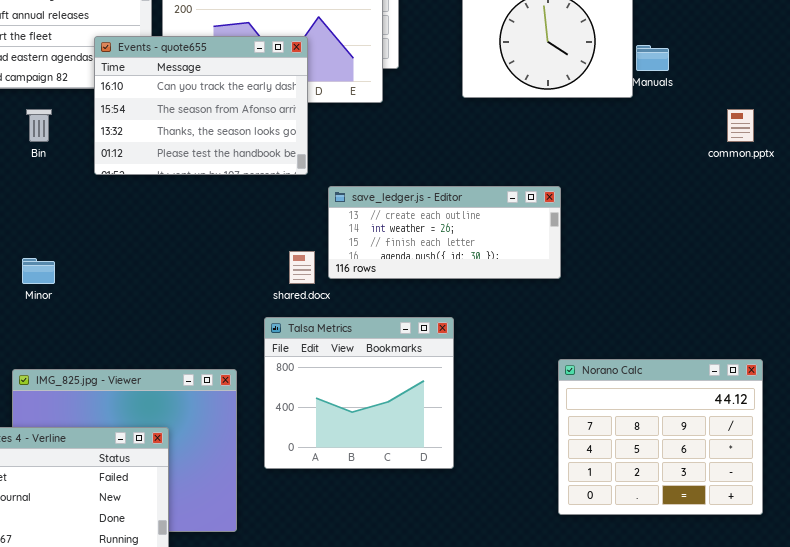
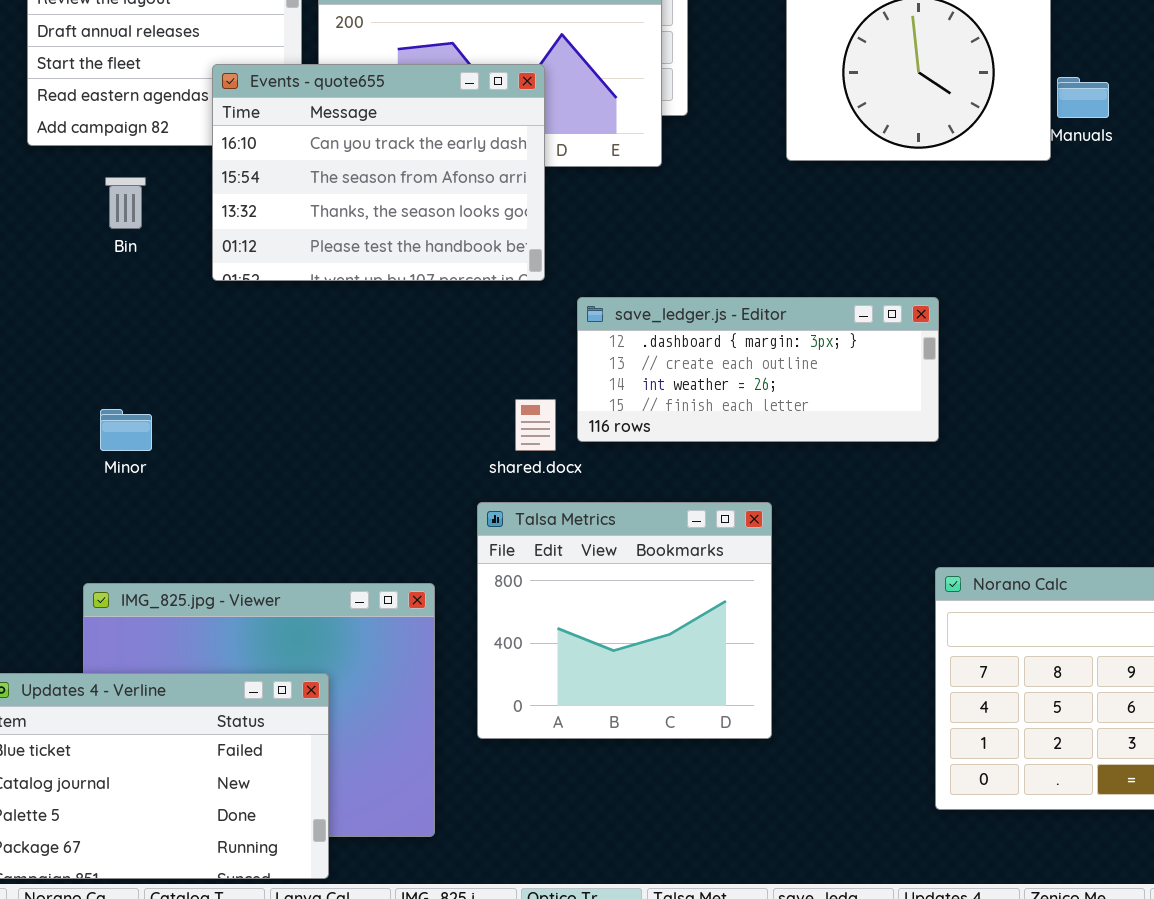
save_ledger.js - Editor: [328,186,561,279] -> [577,297,939,442], scrolled up 1 row

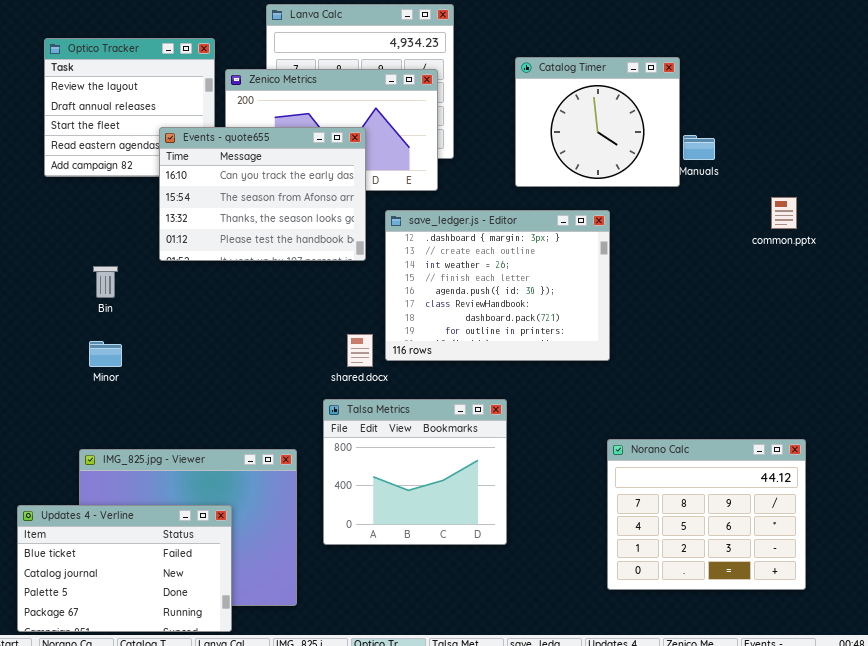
Bin: [105,177,146,229] -> [93,266,118,298], moved
save_ledger.js - Editor: [577,297,939,442] -> [385,210,610,361], resized

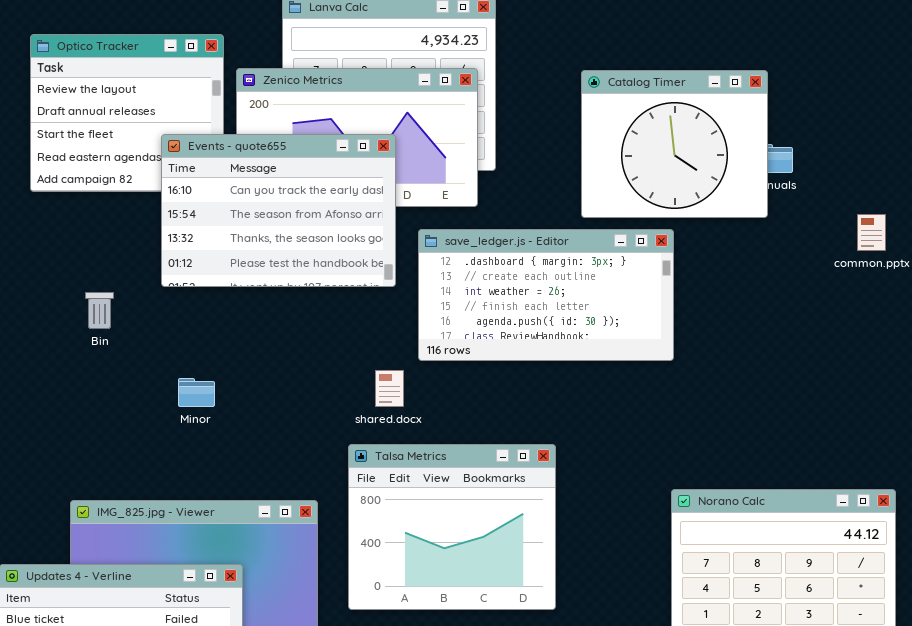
Catalog Timer: [515,57,680,187] -> [581,70,768,218], moved
save_ledger.js - Editor: [385,210,610,361] -> [418,229,674,361], resized
Minor: [89,341,122,367] -> [178,378,215,407], moved

